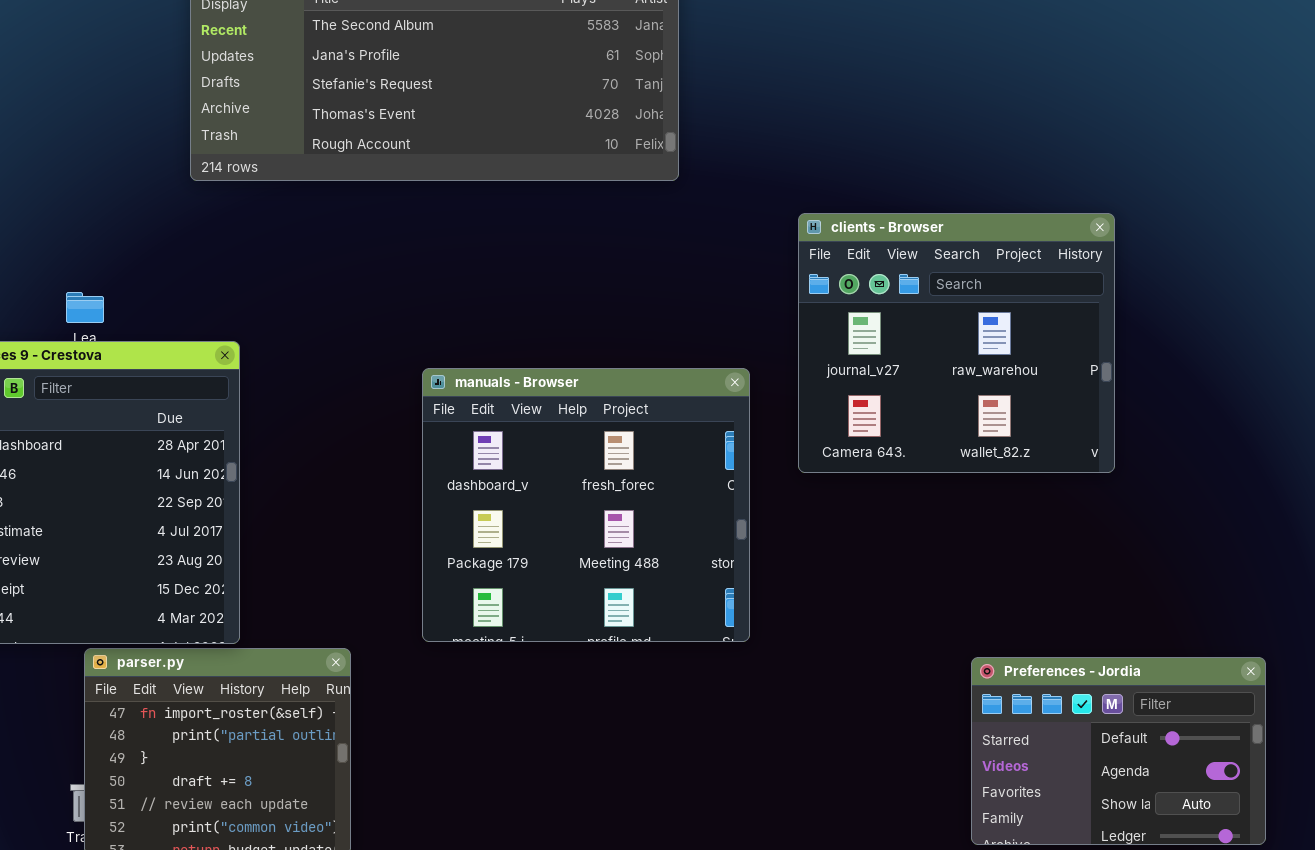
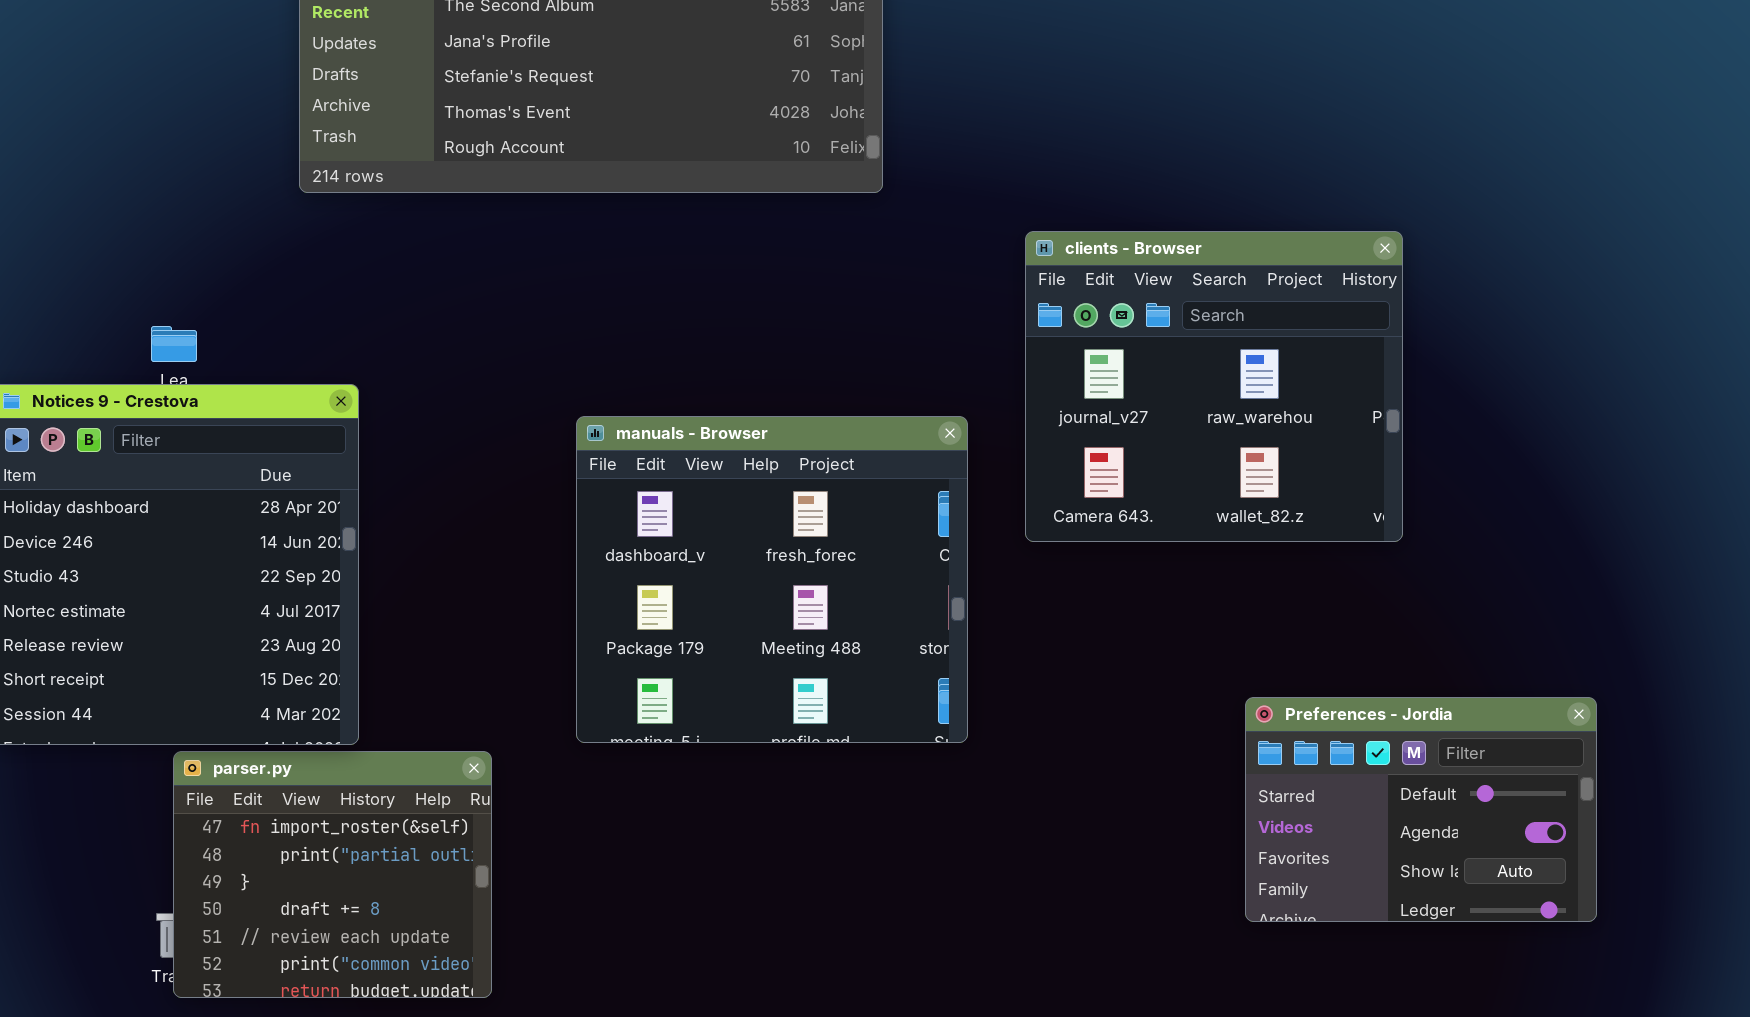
Preferences - Jordia: [971,657,1266,845] -> [1245,697,1597,922], moved

